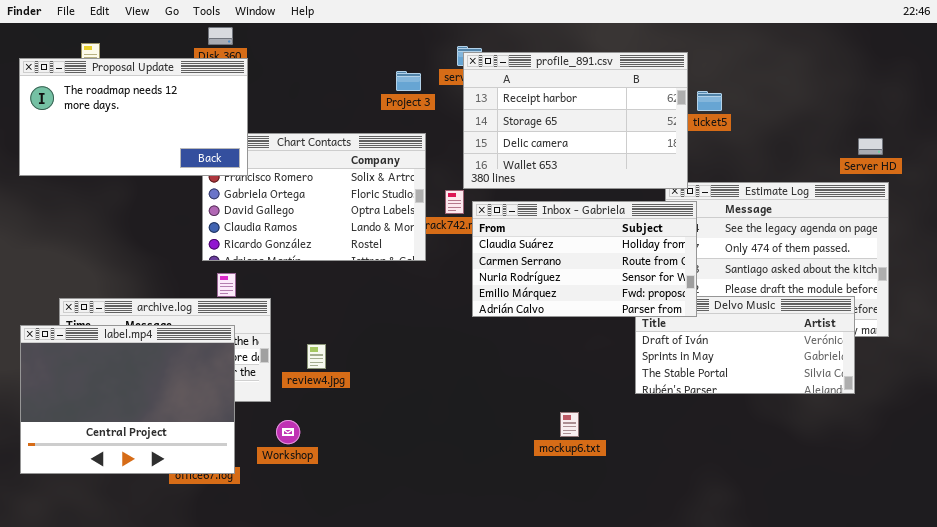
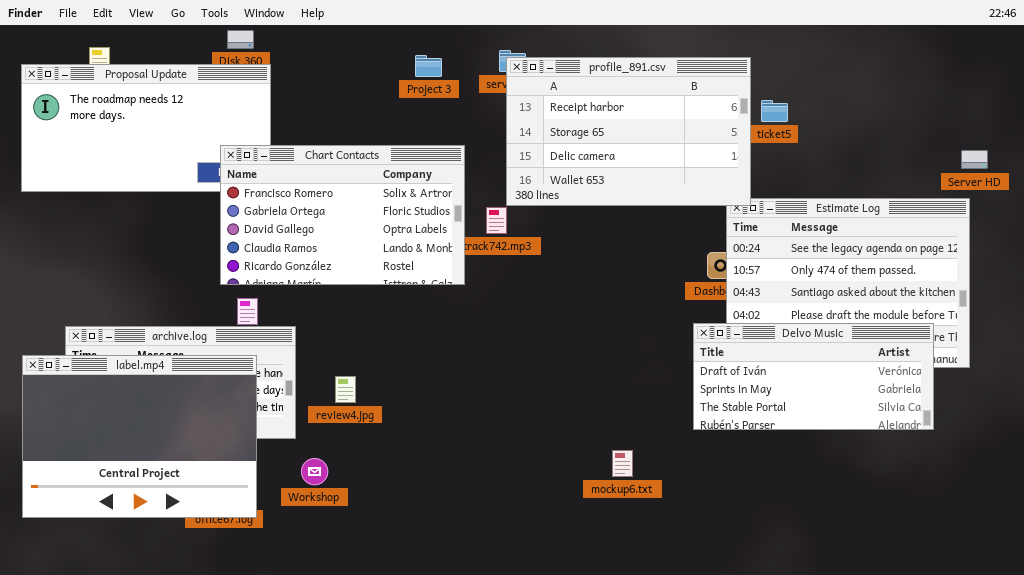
Project 3: [396,71,421,91] -> [415,55,442,77], moved
Chart Contacts: [202,133,426,261] -> [220,145,465,285], raised
Server HD: [858,138,883,155] -> [961,150,988,169], moved
Inbox - Gabriela: [472,201,697,317] -> none, closed

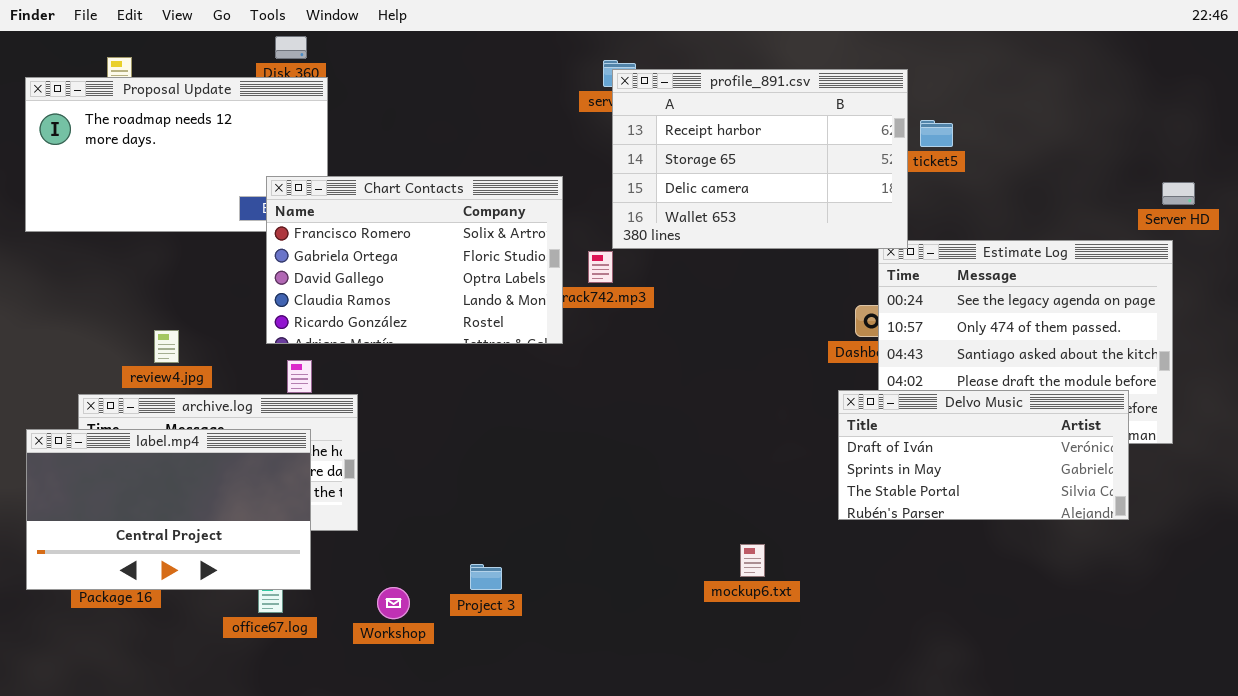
Project 3: [415,55,442,77] -> [470,564,502,590], moved
label.mp4: [22,355,257,518] -> [26,429,311,590], resized
review4.jpg: [335,376,356,403] -> [154,330,179,363], moved
Workshop: [301,458,328,485] -> [377,587,410,619], moved

